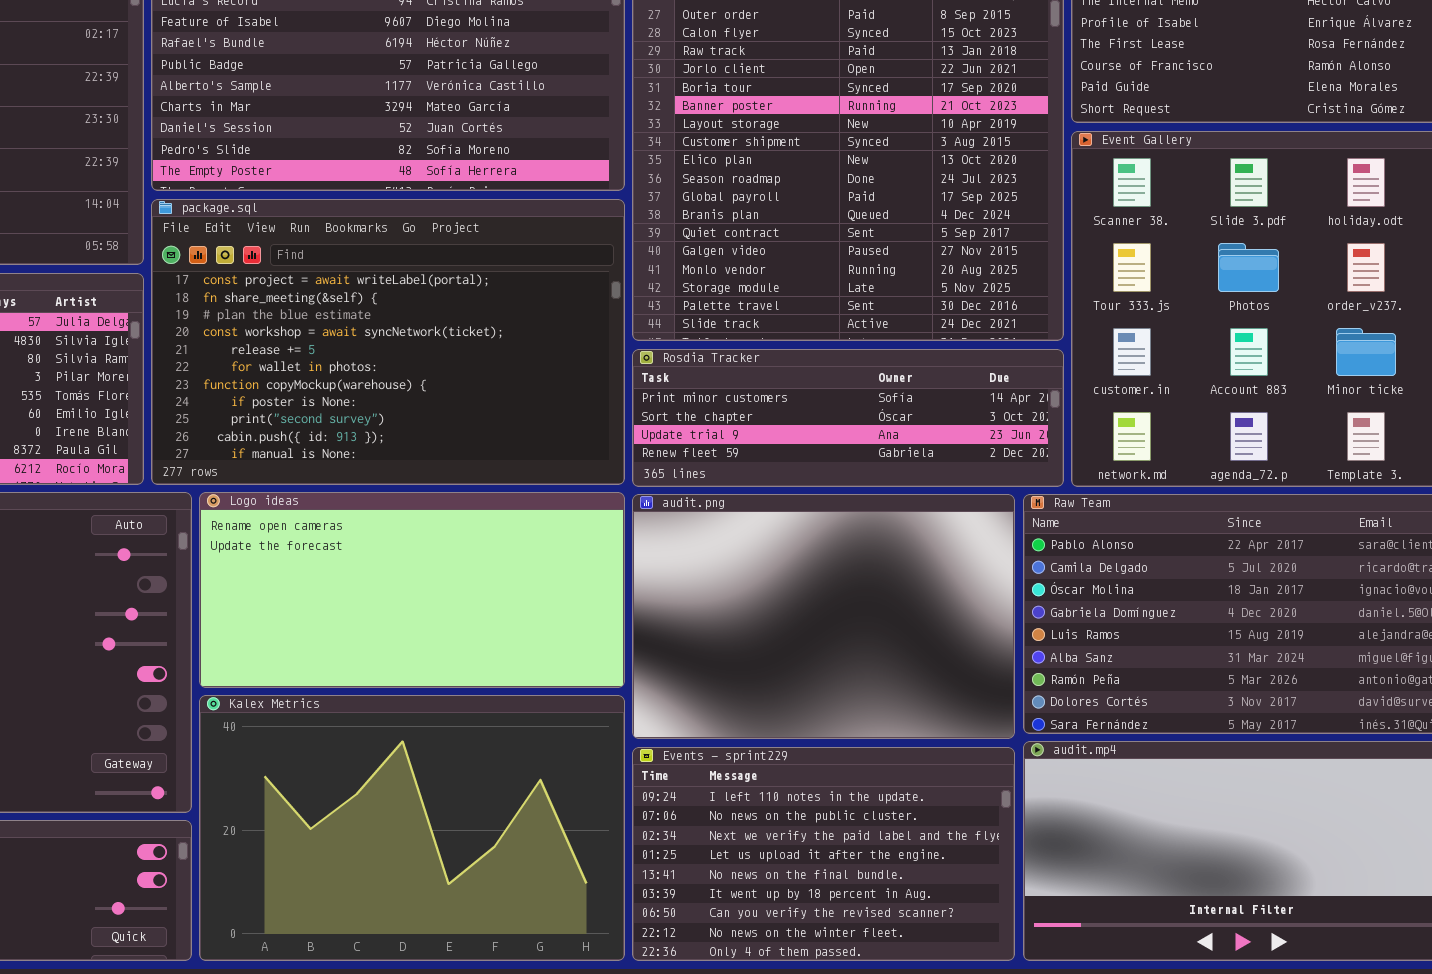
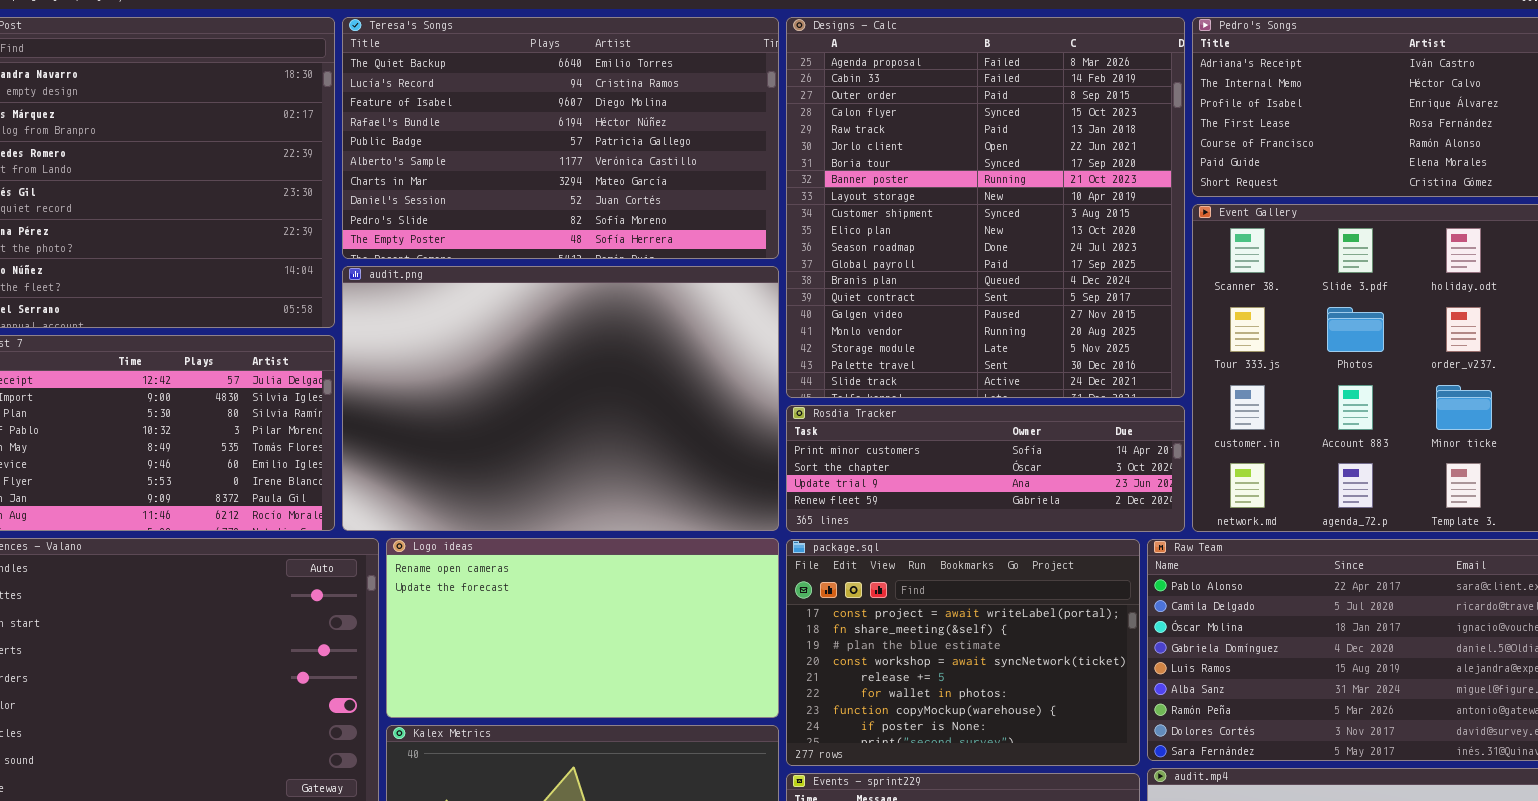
package.sql: [151,199,625,485] -> [786,539,1140,766], moved, resized
audit.png: [632,494,1015,739] -> [342,266,779,531], moved, resized

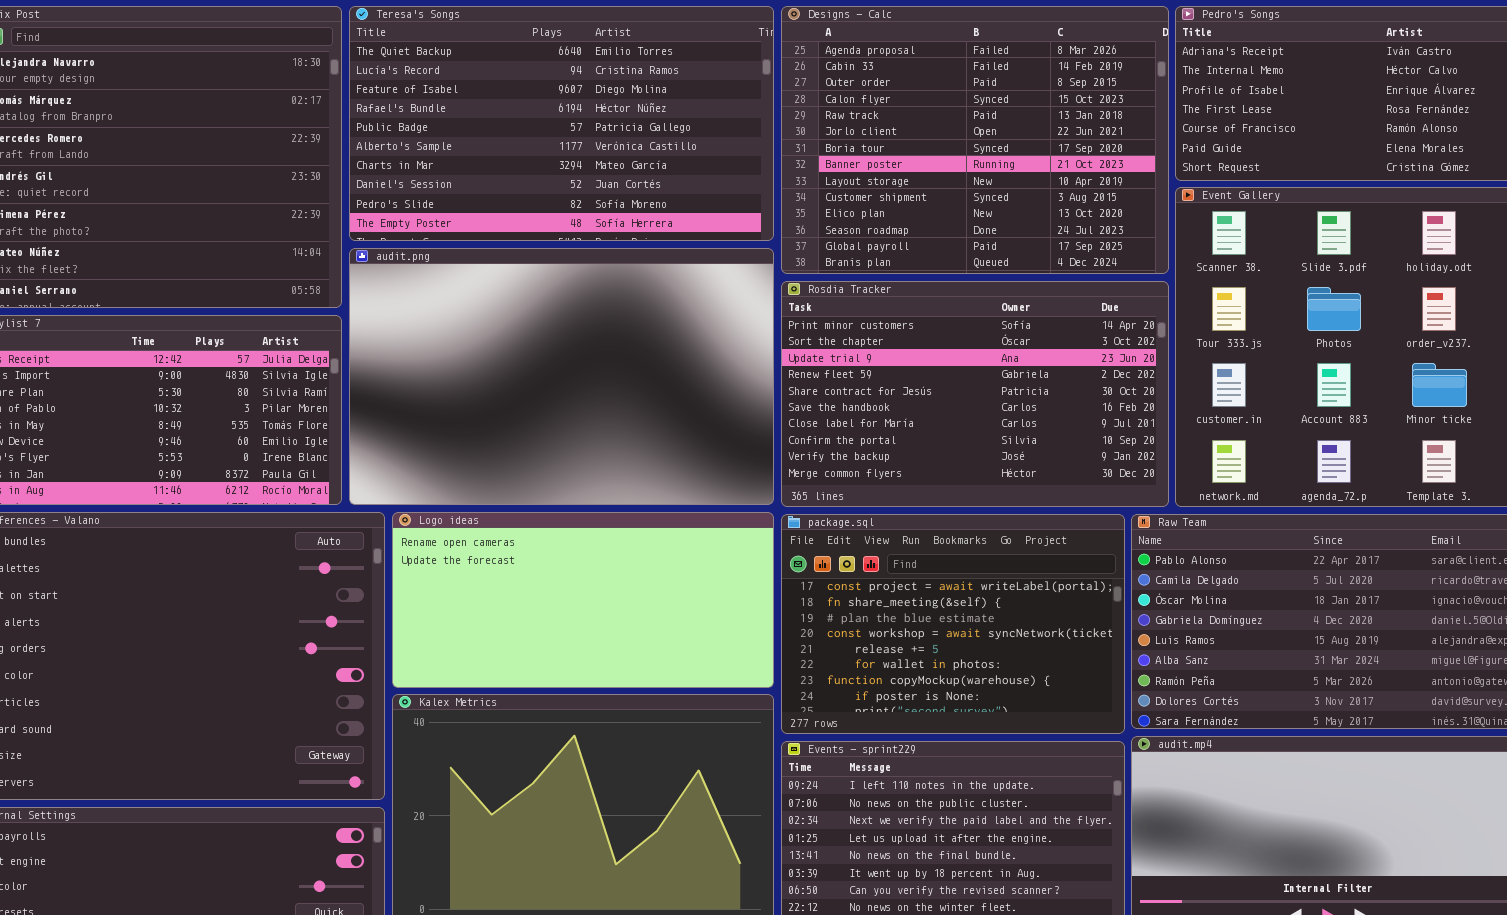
Designs - Calc: [786,17,1185,398] -> [781,6,1169,274], resized
Rosdia Tracker: [786,405,1185,532] -> [781,281,1169,507], resized

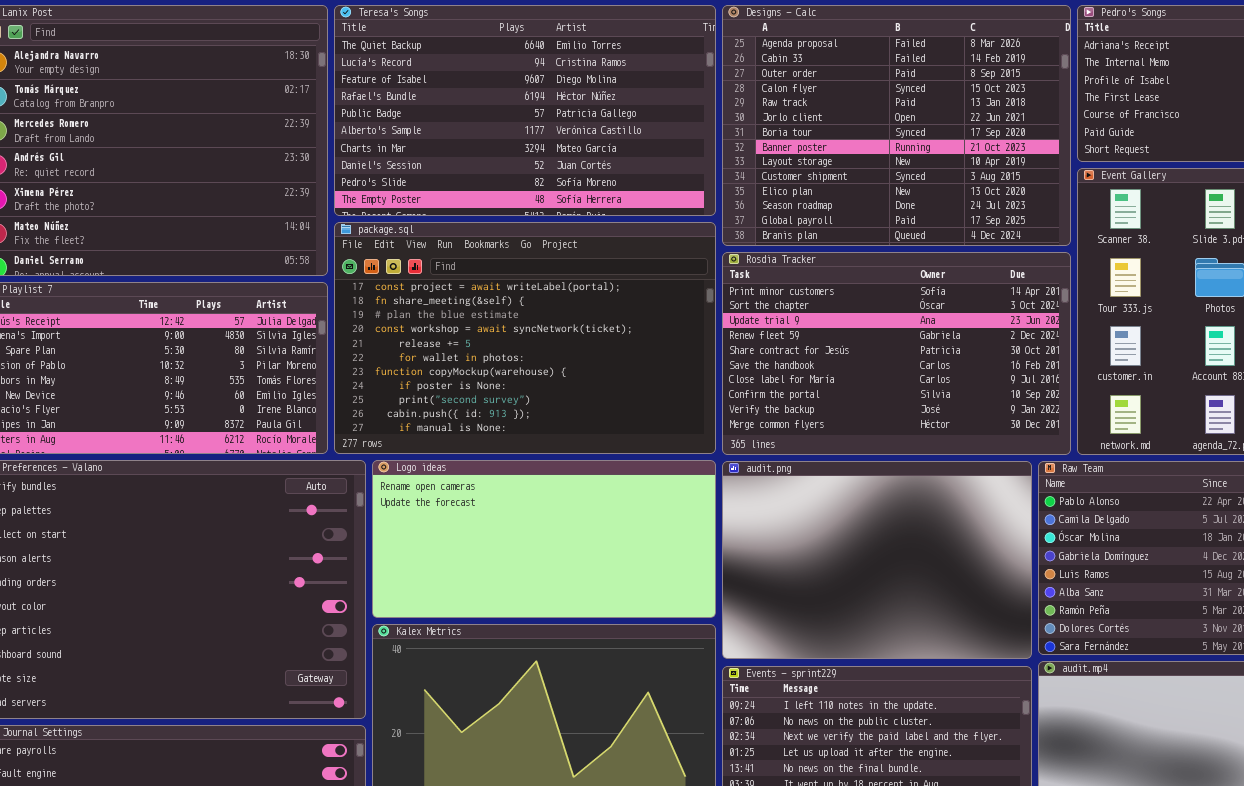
audit.png: [349,248,774,505] -> [722,461,1032,659], moved, resized
package.sql: [781,514,1125,734] -> [334,222,716,454], moved, resized

